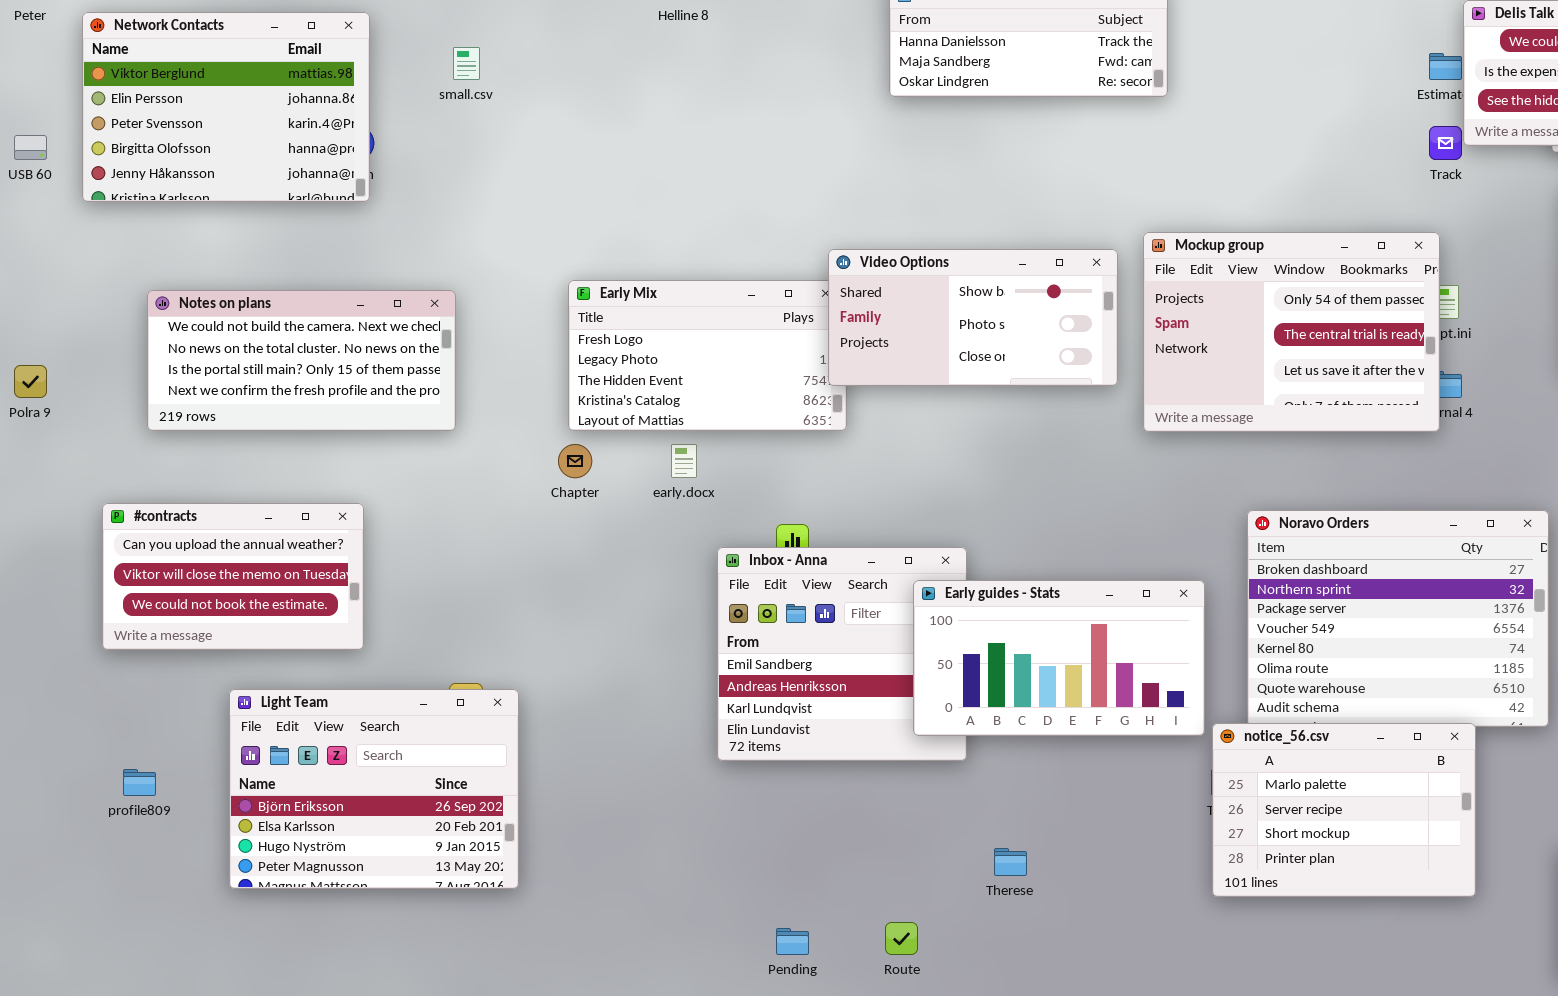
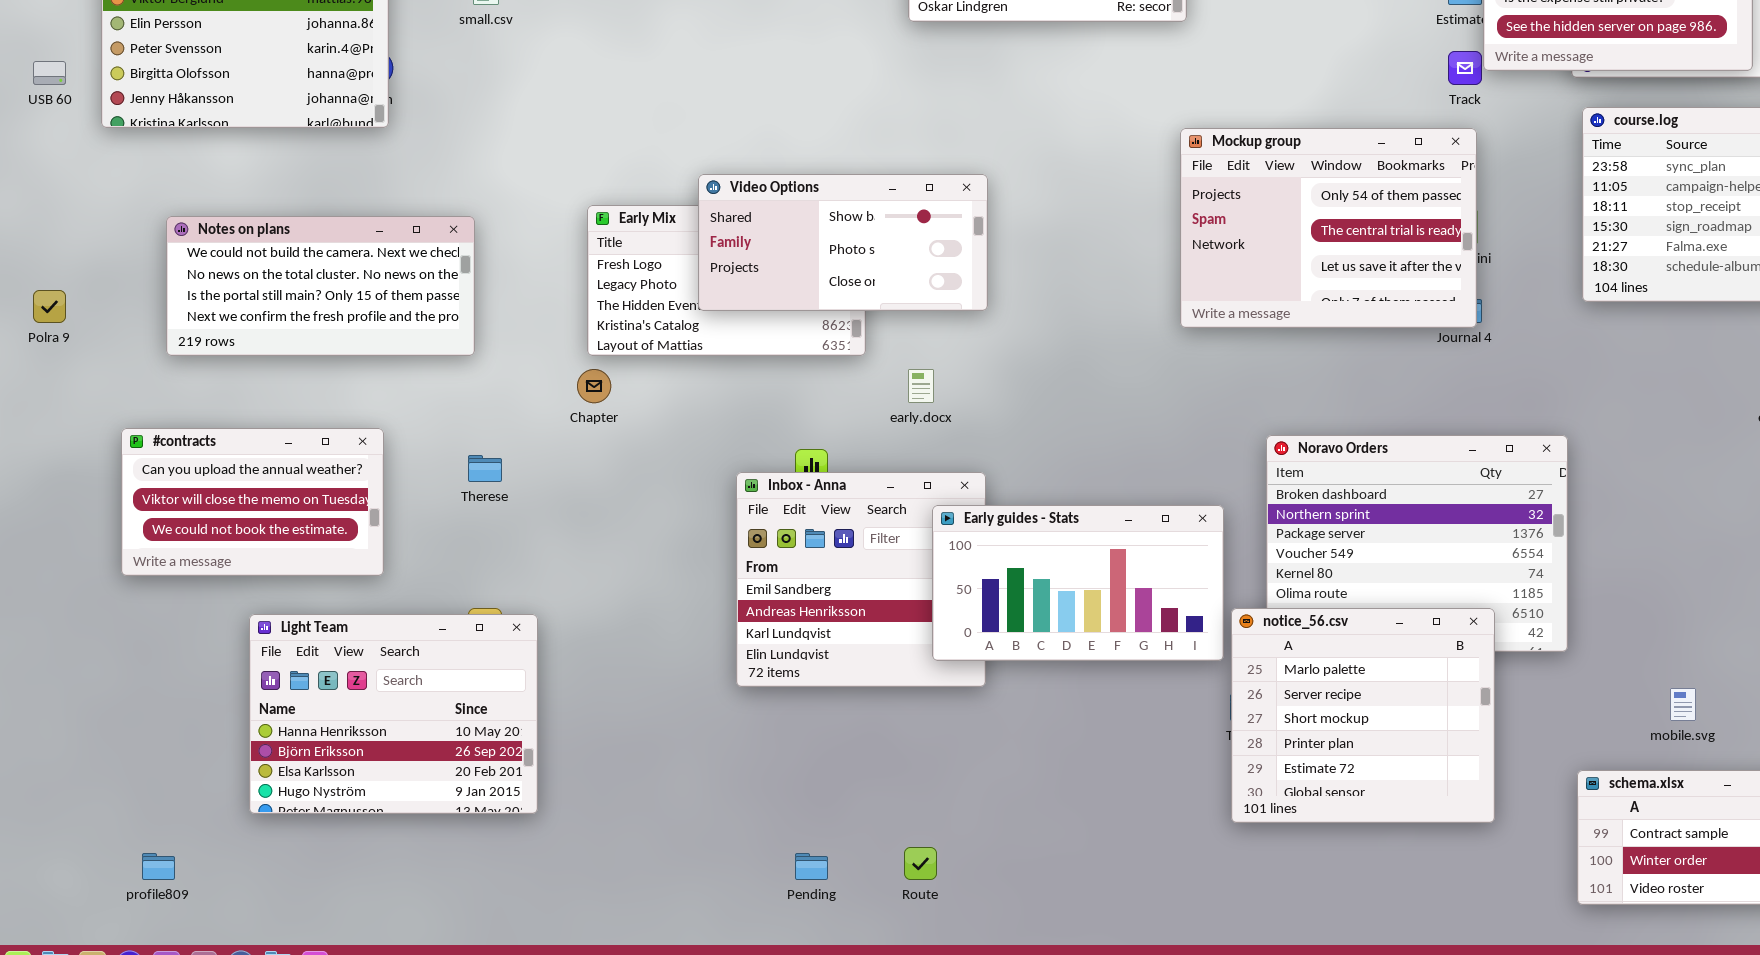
Mockup group: [1143,232,1440,432] -> [1180,128,1477,328], moved
Video Options: [828,249,1118,386] -> [698,174,988,311], moved
early.docx: [671,444,697,478] -> [908,369,934,403], moved
Light Team: [229,689,519,889] -> [249,614,538,814], scrolled up 1 row
notice_56.csv: [1212,723,1476,897] -> [1231,608,1495,823], resized
profile809: [123,769,156,796] -> [142,853,175,880], moved
Therese: [994,848,1027,876] -> [468,455,502,482], moved

